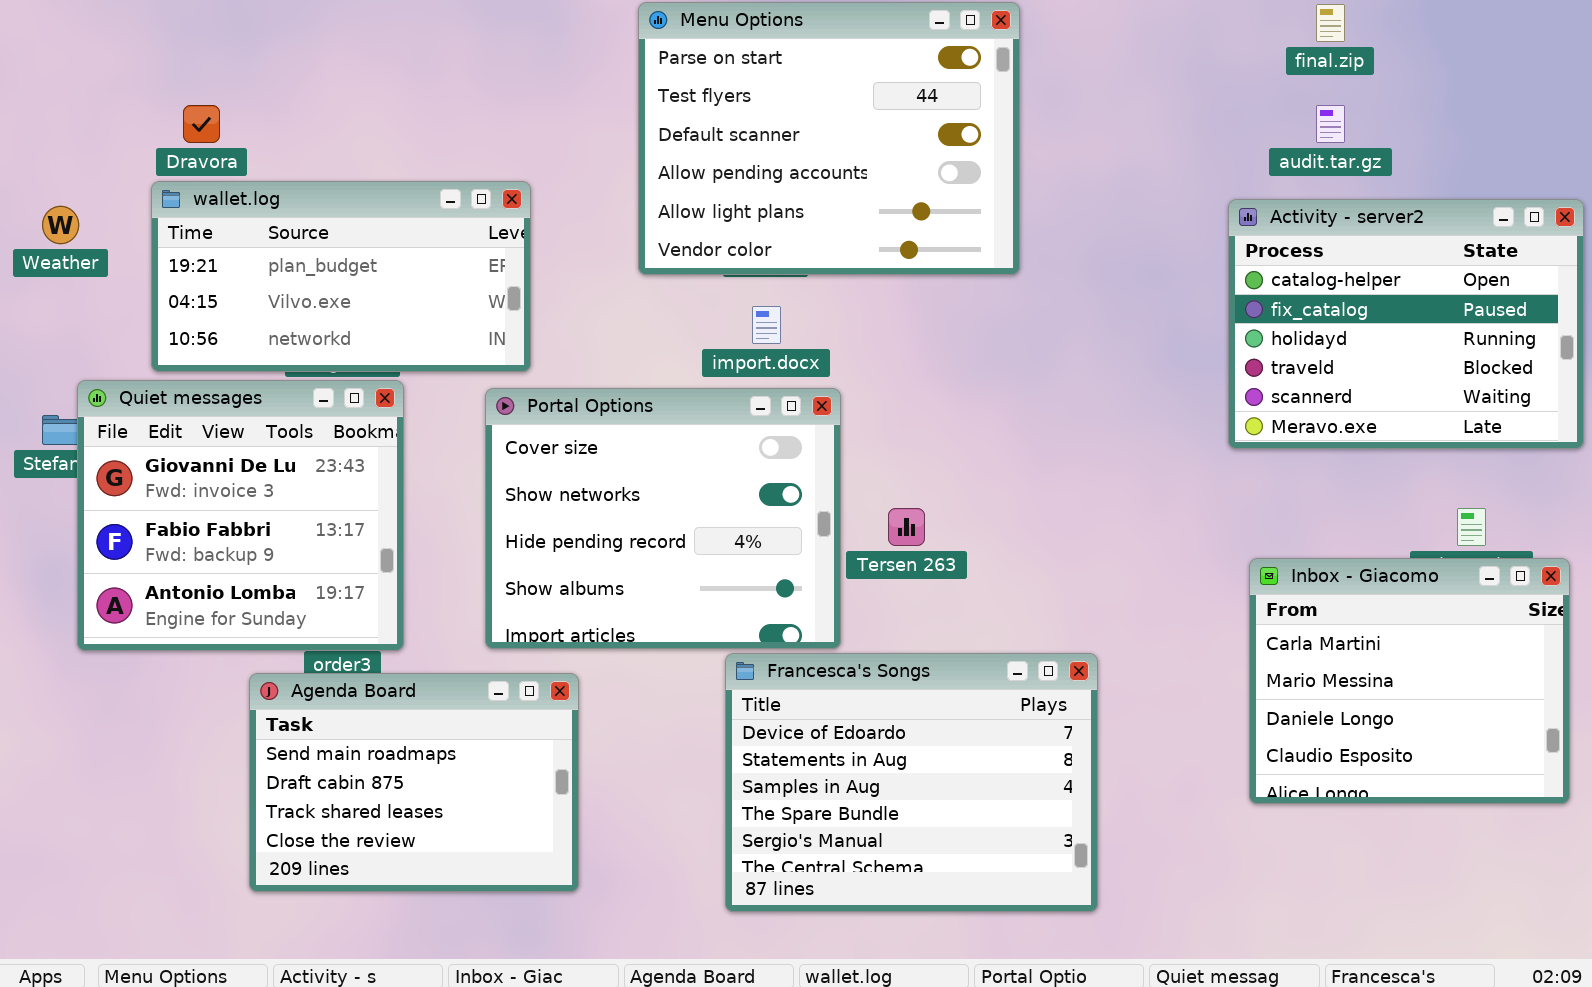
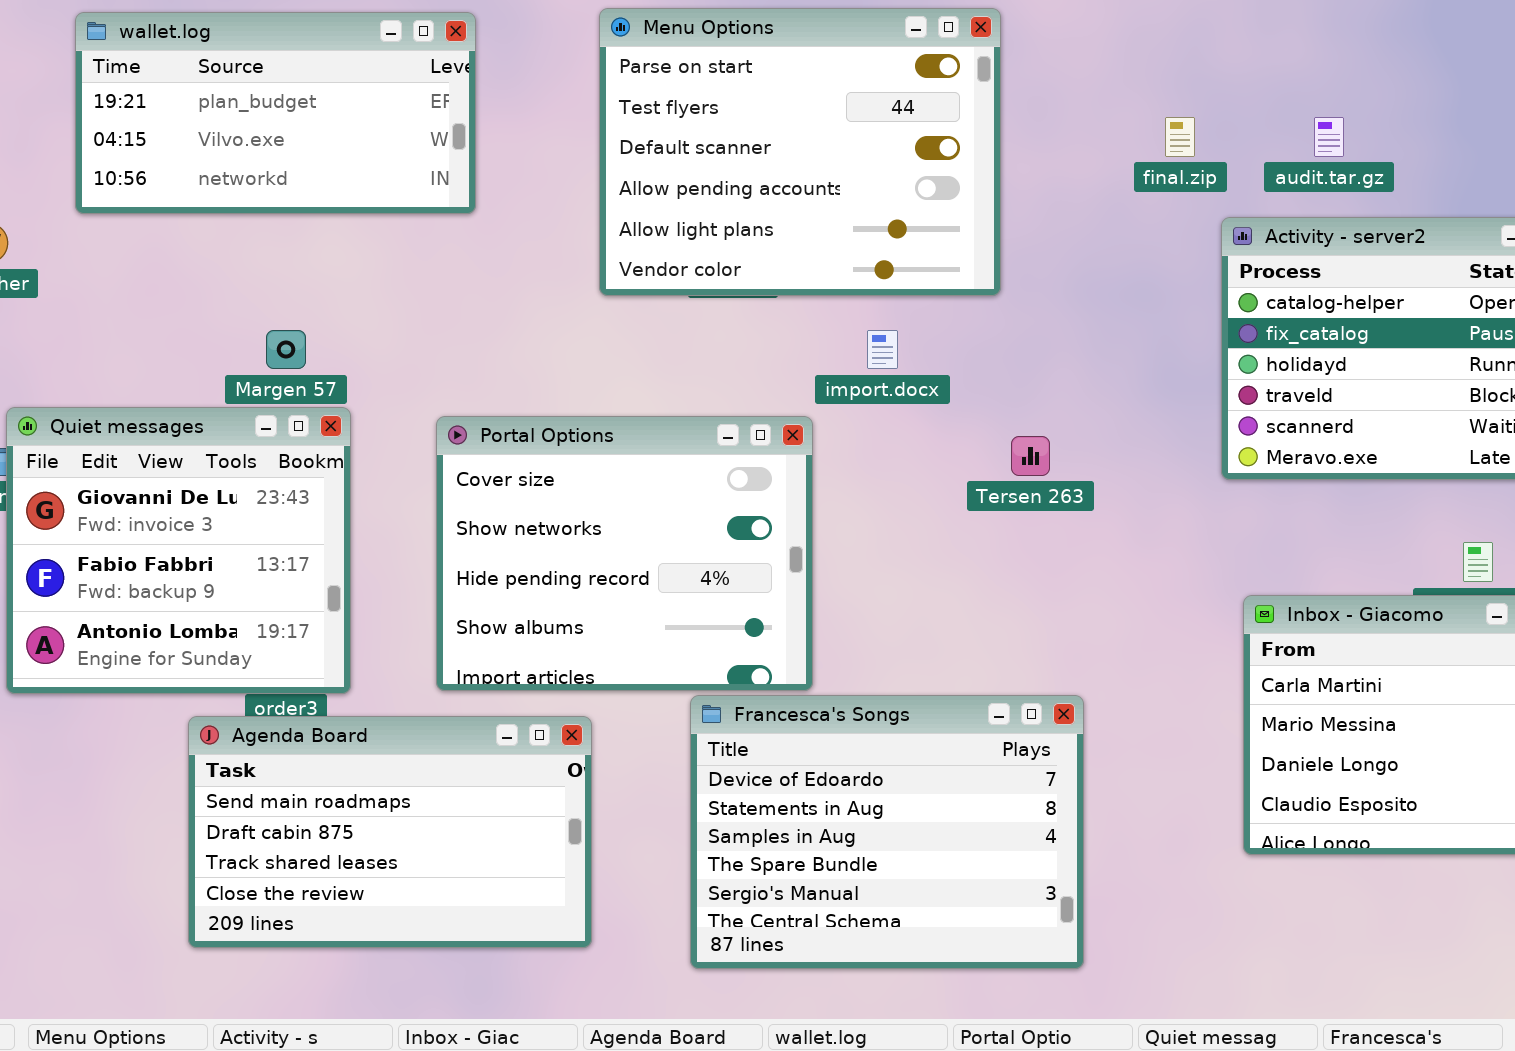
final.zip: [1316,4,1345,42] -> [1165,117,1195,157], moved
wallet.log: [151,181,531,372] -> [75,12,476,214], moved
import.docx: [752,306,781,344] -> [867,330,898,369], moved
Tersen 263: [888,508,925,546] -> [1011,436,1050,476], moved
Agenda Board: [249,673,579,892] -> [188,716,592,948], resized

